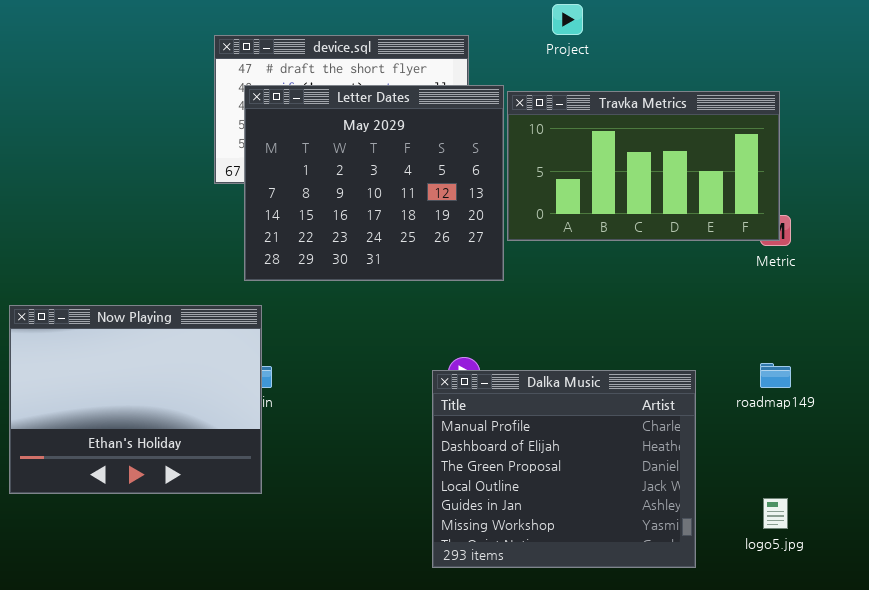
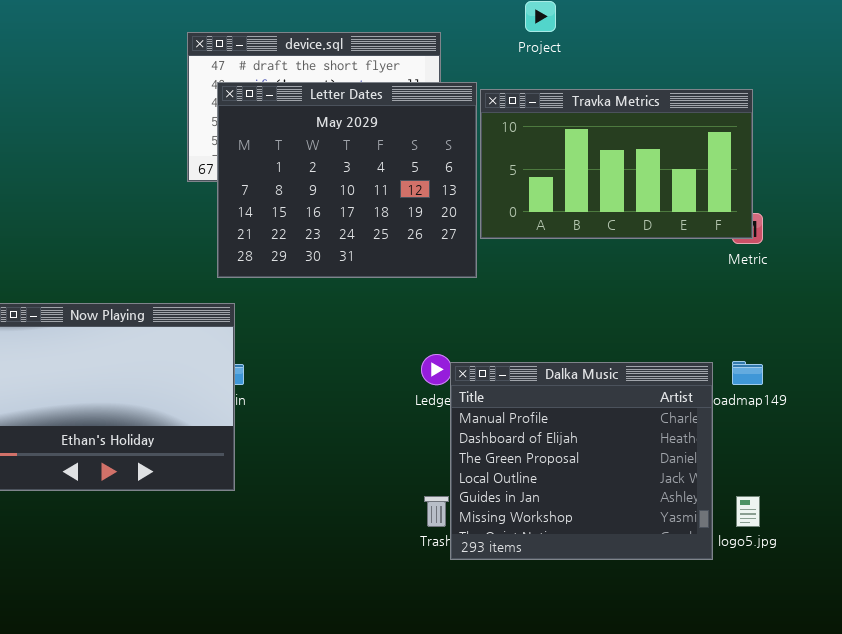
Dalka Music: [432,370,696,568] -> [450,362,713,560], moved

